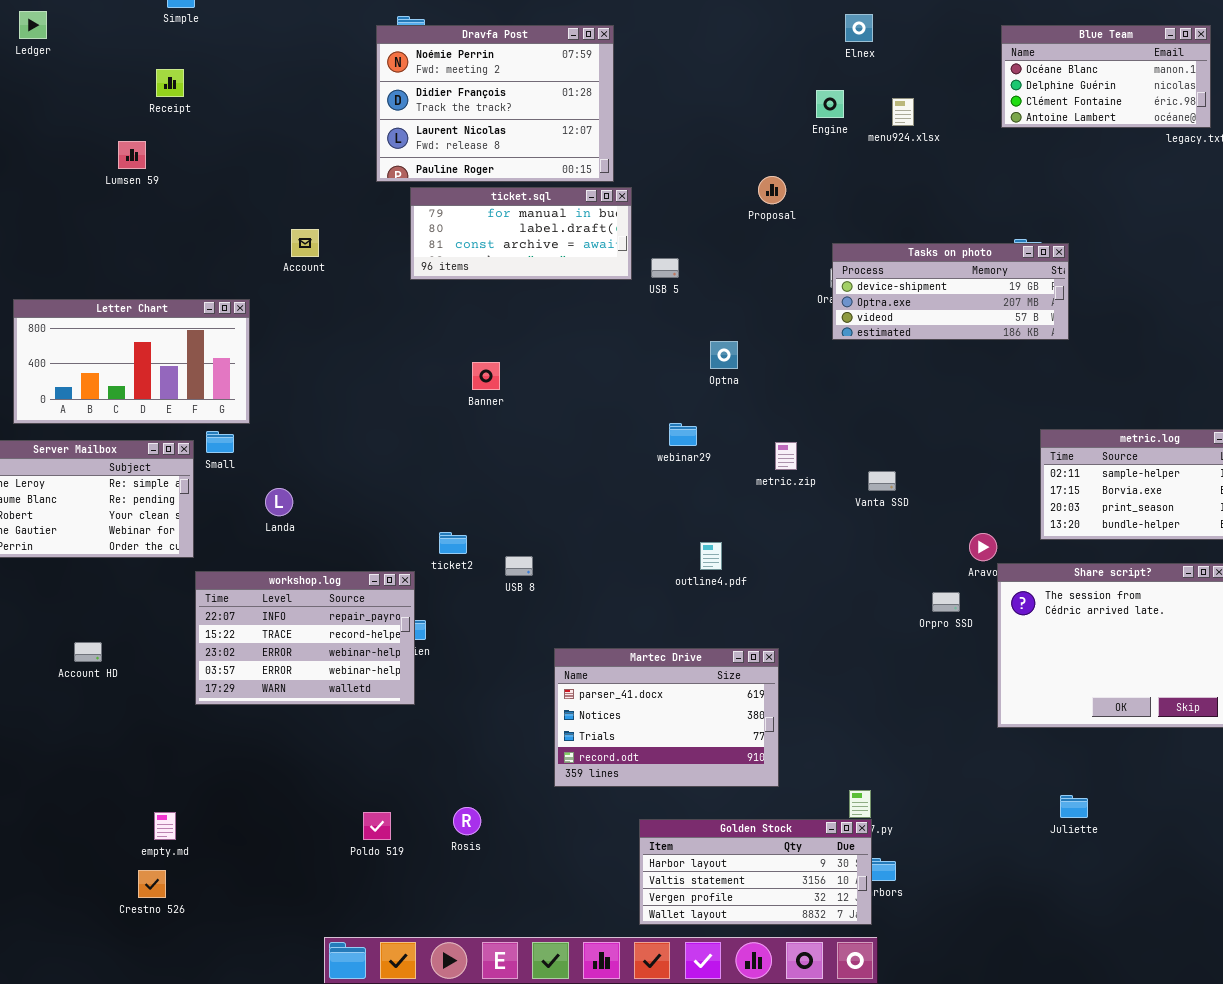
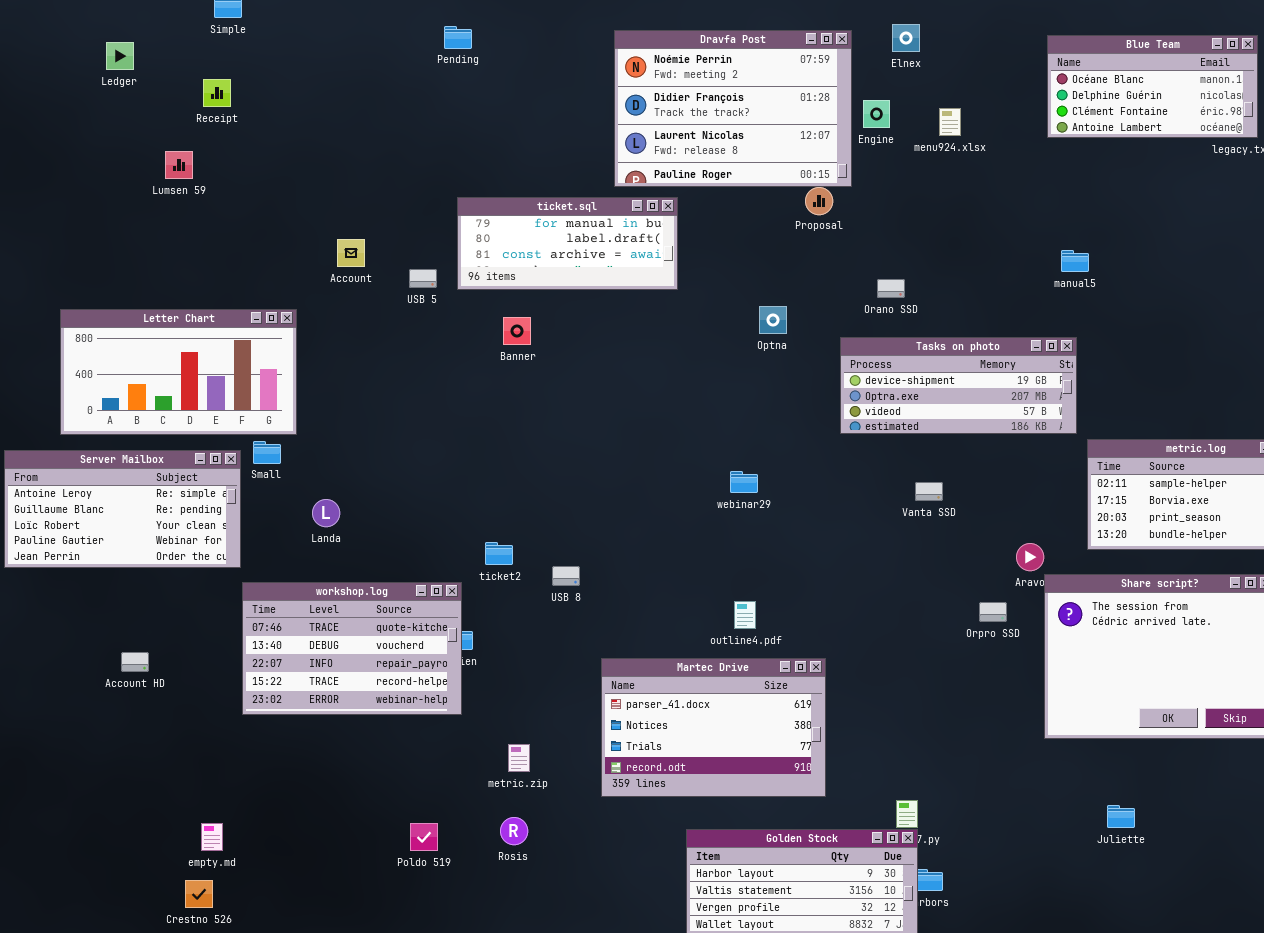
Ledger: [19,11,47,39] -> [106,42,134,70], moved
Dravfa Post: [376,25,614,182] -> [614,30,852,187], moved
Tasks on photo: [832,243,1069,340] -> [840,337,1077,434], moved
USB 5: [651,258,679,278] -> [409,269,437,288], moved
Optna: [710,341,738,369] -> [759,306,787,334], moved
Banner: [472,362,500,390] -> [503,317,531,345], moved
webinar29: [669,423,697,446] -> [730,471,758,493], moved
metric.zip: [775,442,797,470] -> [508,744,530,772], moved
outline4.pdf: [700,542,722,570] -> [734,601,756,629], moved
workshop.log: [195,571,415,705] -> [242,582,462,715], scrolled up 2 rows

